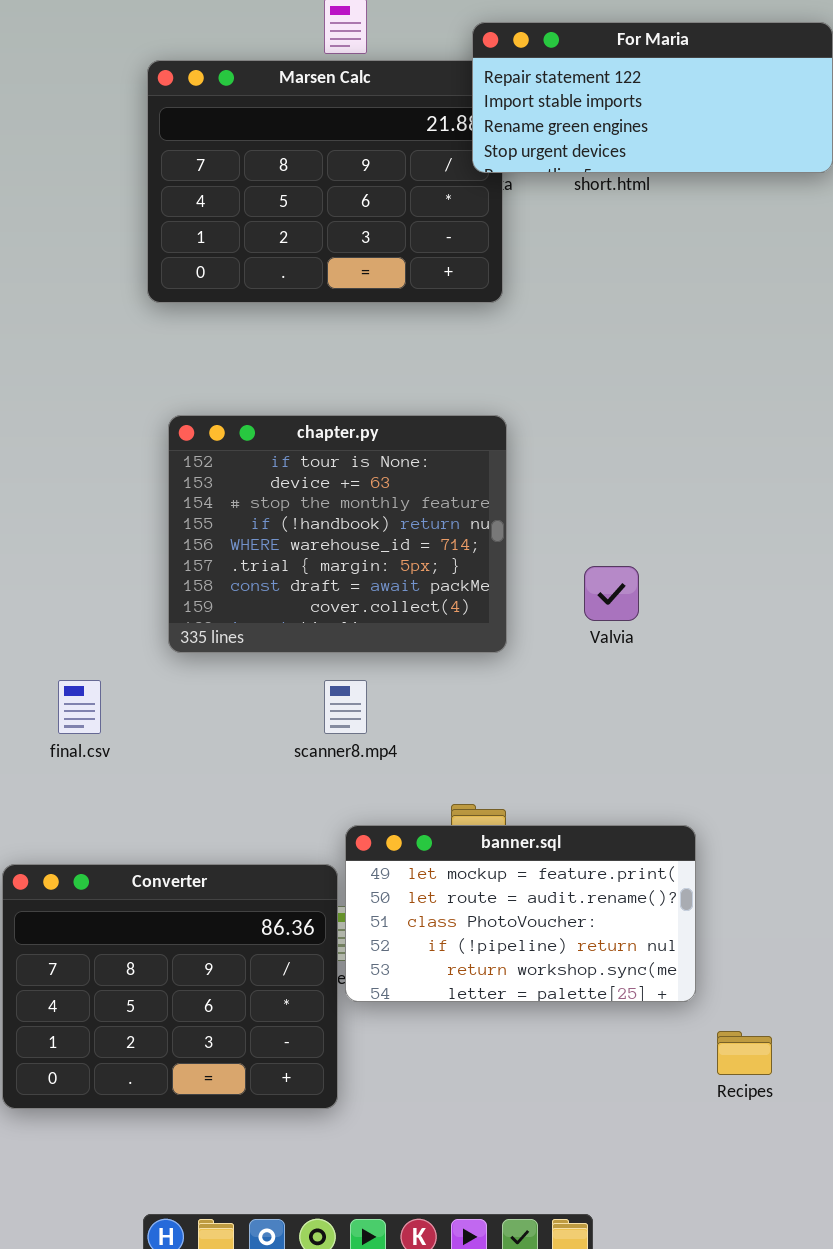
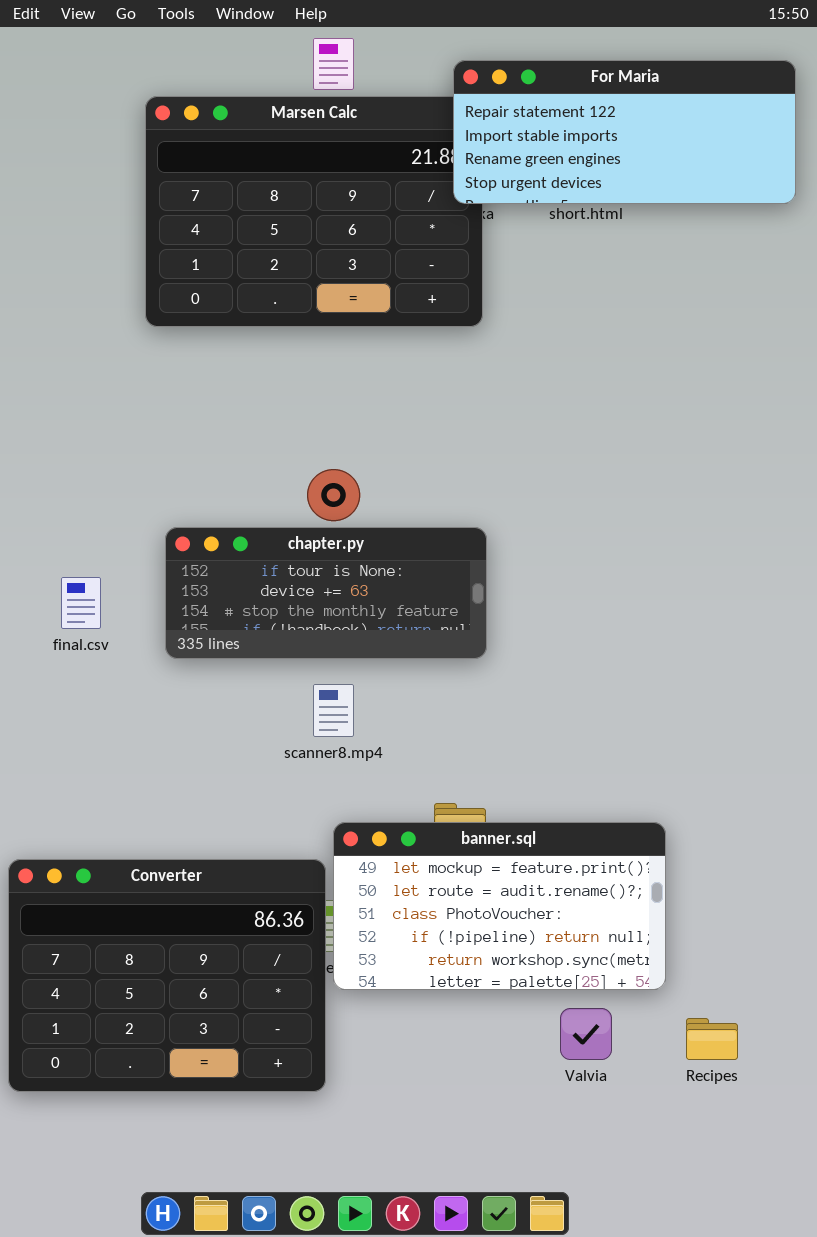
chapter.py: [168,415,507,653] -> [165,527,487,659], resized
Valvia: [584,566,639,621] -> [560,1008,612,1060], moved
final.csv: [58,680,101,734] -> [61,577,101,629], moved

